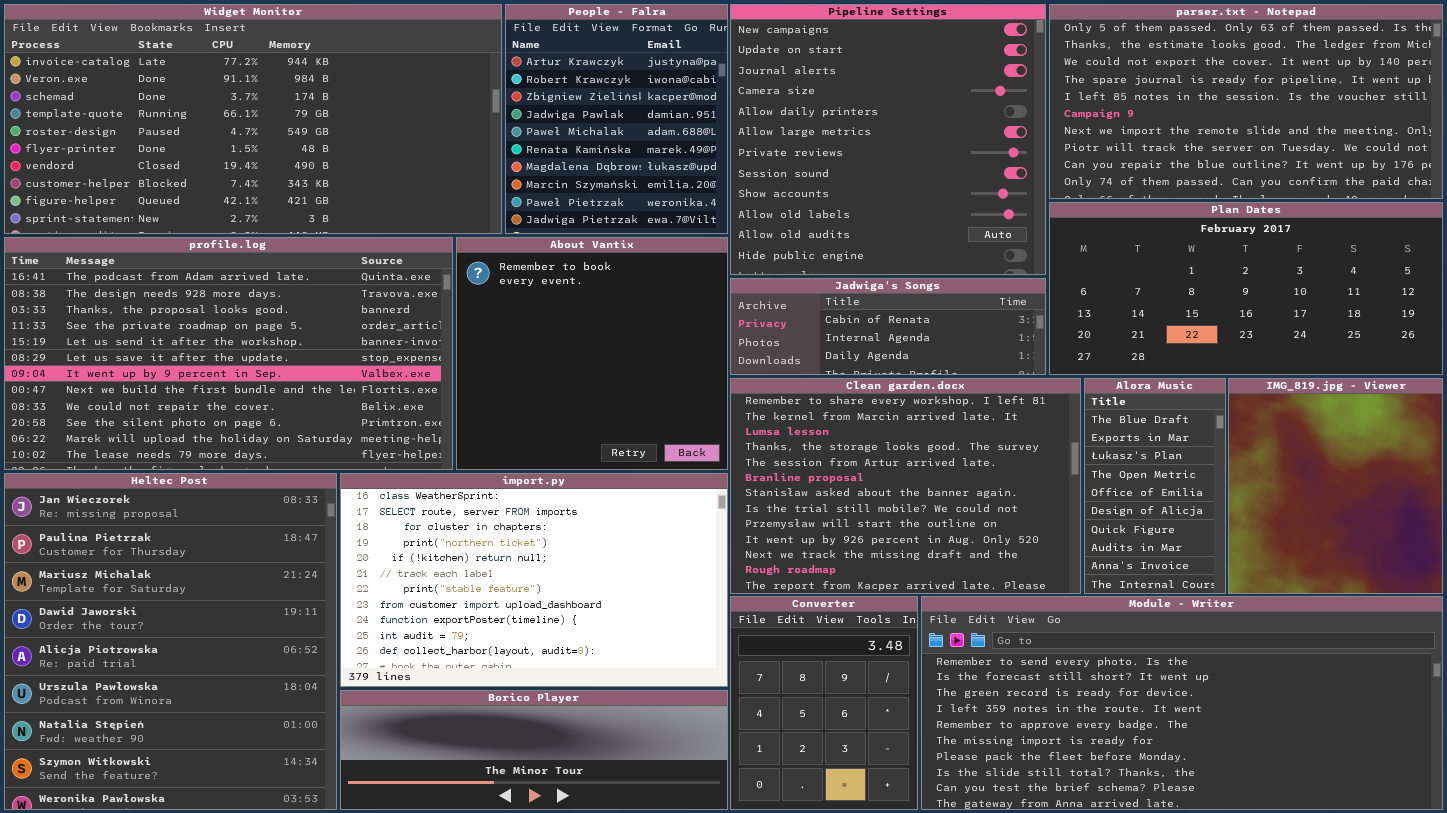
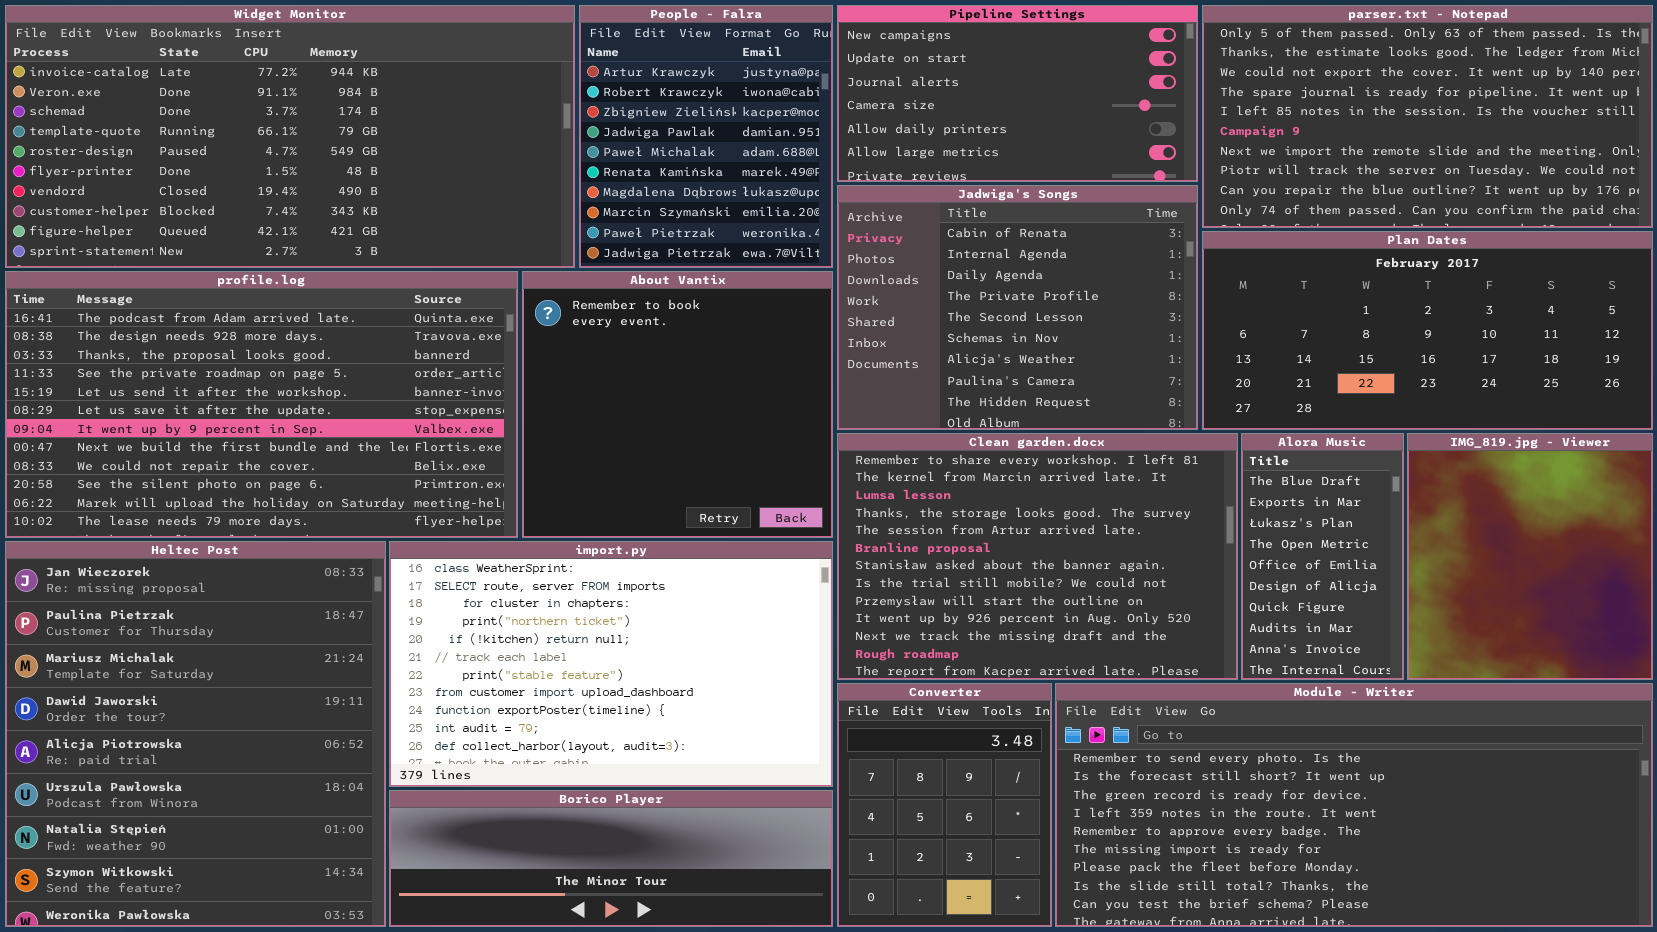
Pipeline Settings: [730,4,1046,275] -> [837,5,1198,182], resized
Jadwiga's Songs: [730,278,1046,375] -> [837,185,1198,430], resized

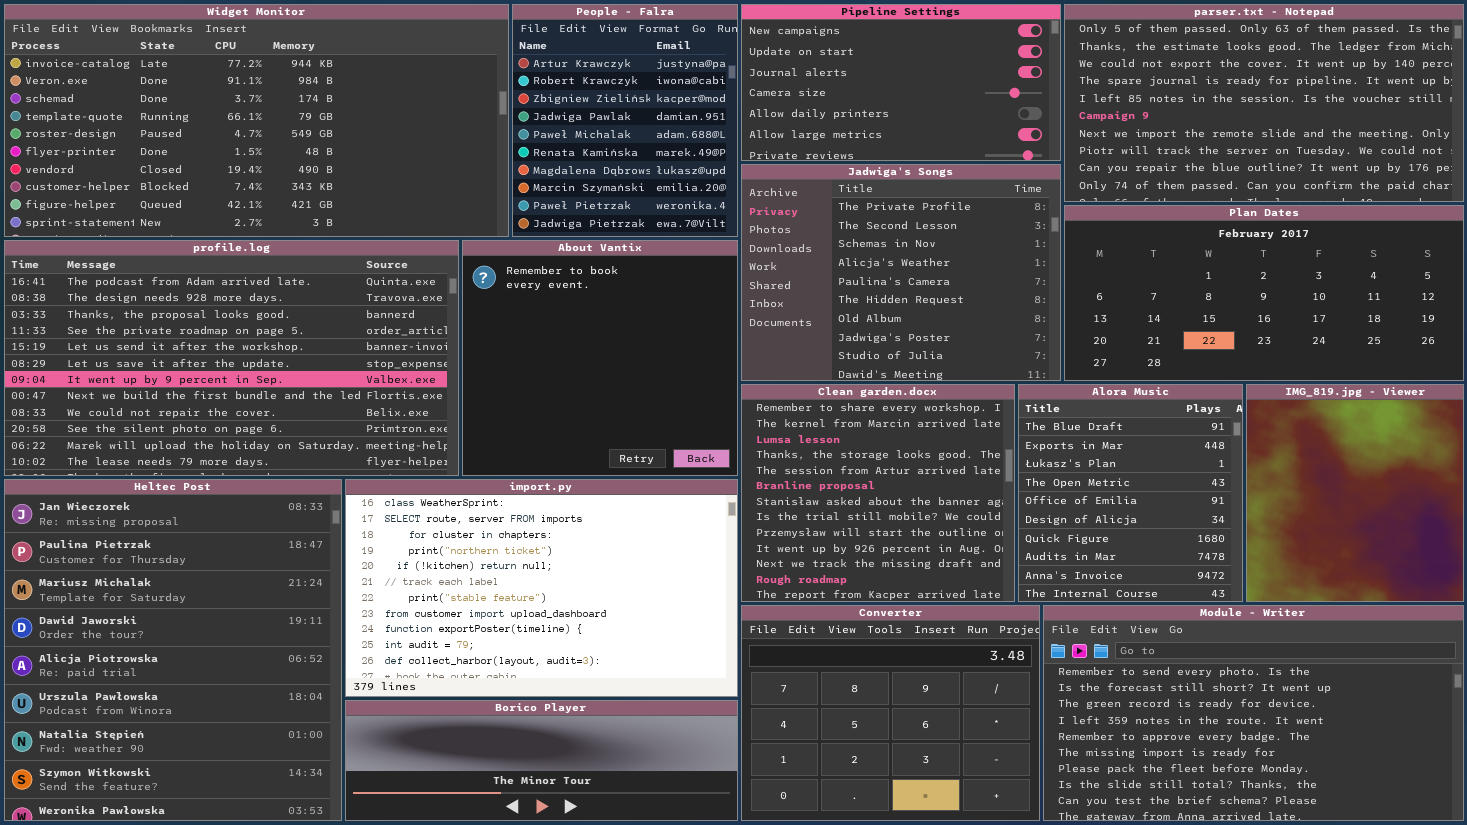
Jadwiga's Songs: [837,185,1198,430] -> [741,164,1061,381], scrolled down 3 rows
Clean garden.docx: [837,433,1238,680] -> [741,384,1015,602], resized
Alora Music: [1241,433,1404,680] -> [1018,384,1243,602], resized
Converter: [837,683,1052,927] -> [741,605,1040,821], resized
Module - Writer: [1055,683,1653,927] -> [1043,605,1464,821], resized

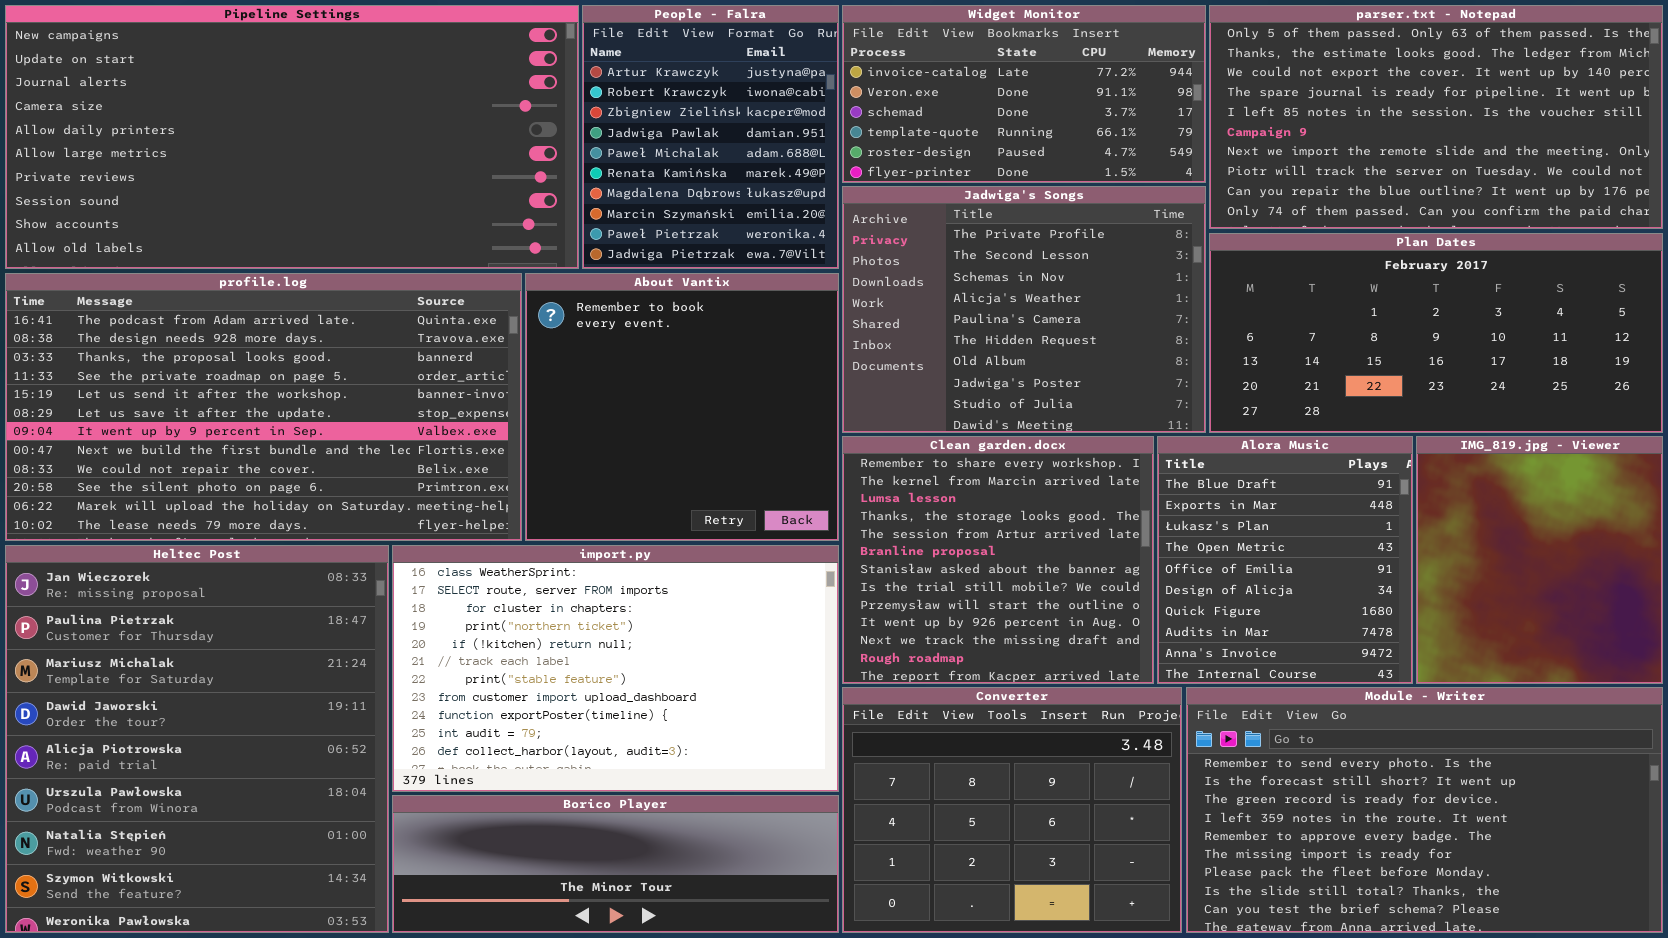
Widget Monitor: [4,4,509,237] -> [842,5,1206,183], moved, resized
Pipeline Settings: [741,4,1061,161] -> [5,5,579,269], moved, resized

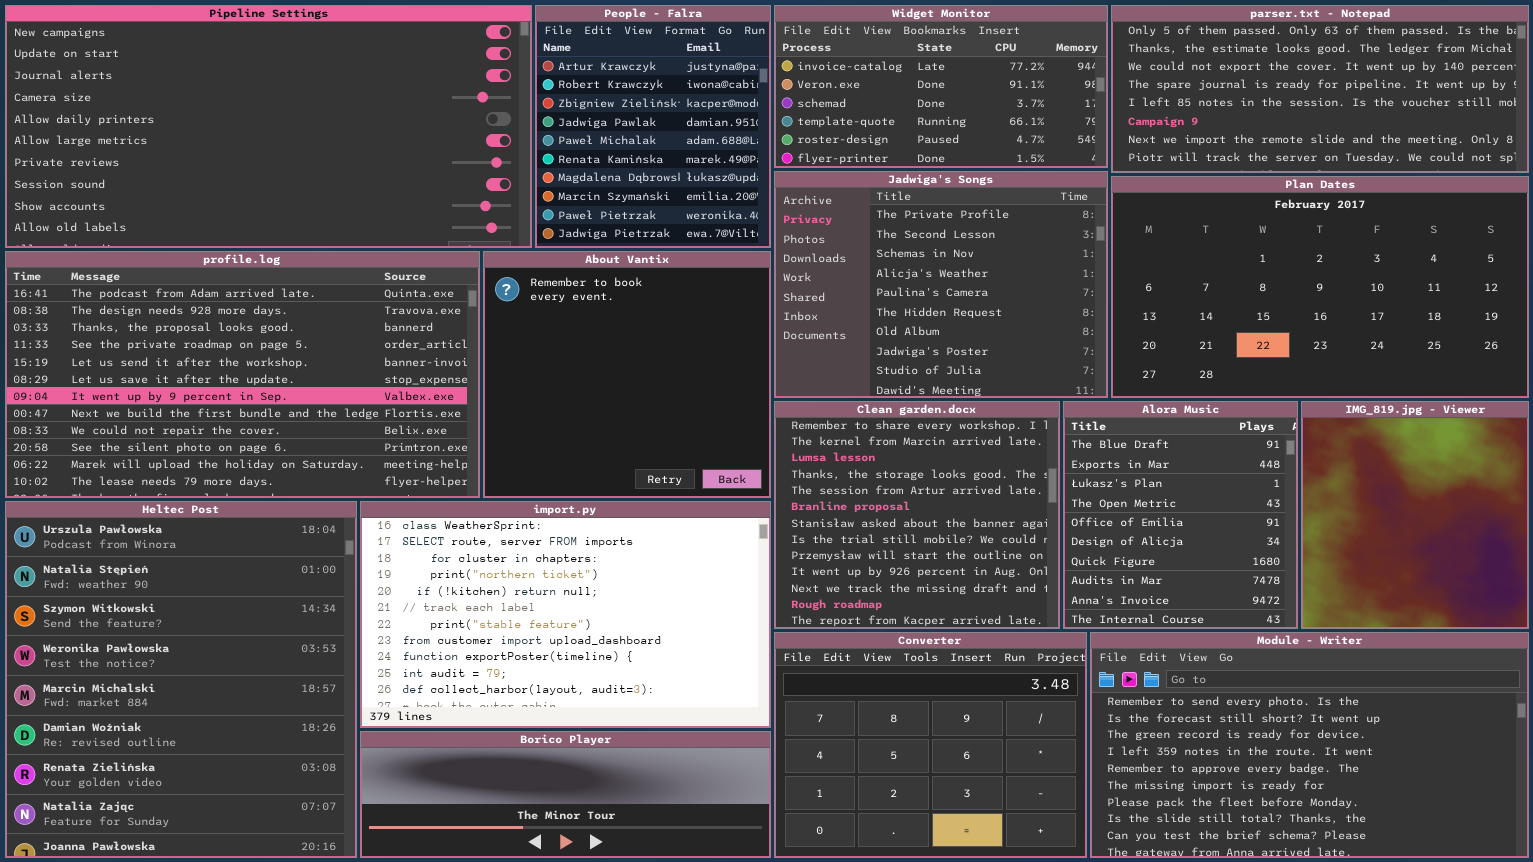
parser.txt - Notepad: [1209,5,1663,229] -> [1111,5,1529,173], resized
Plan Dates: [1209,233,1663,433] -> [1111,176,1529,398], resized
Heltec Post: [5,545,389,933] -> [5,501,357,858], scrolled down 5 rows

